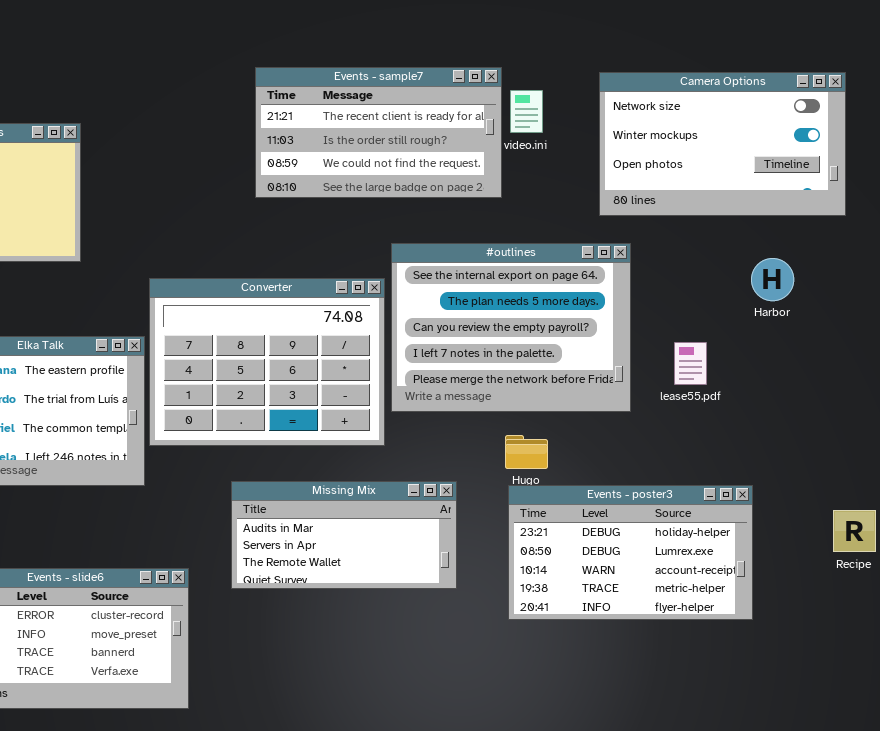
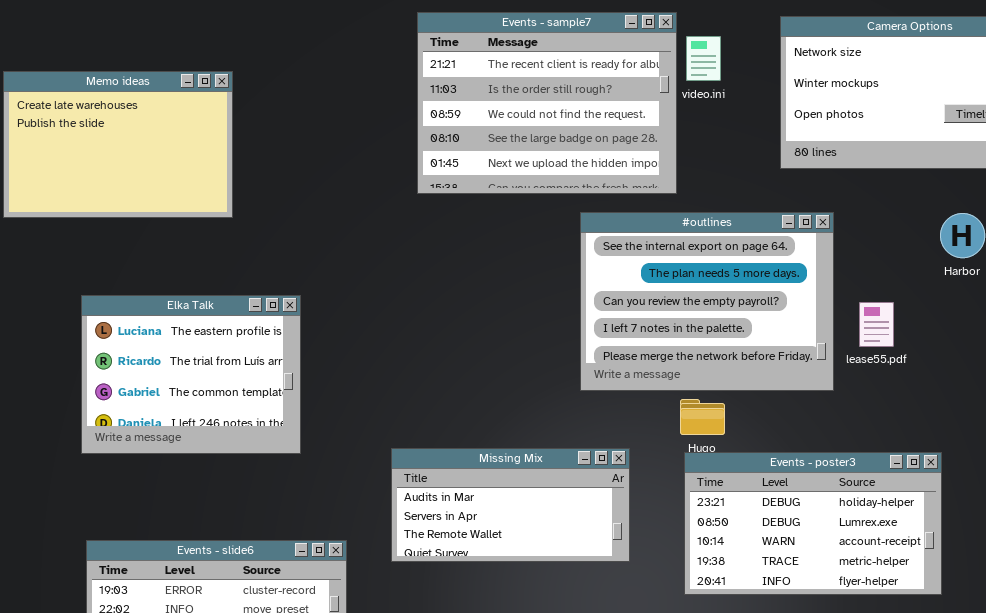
Events - sample7: [255,67,502,198] -> [417,12,677,194], resized
#outlines: [391,243,631,412] -> [580,212,834,391], moved
Converter: [149,278,385,446] -> none, closed

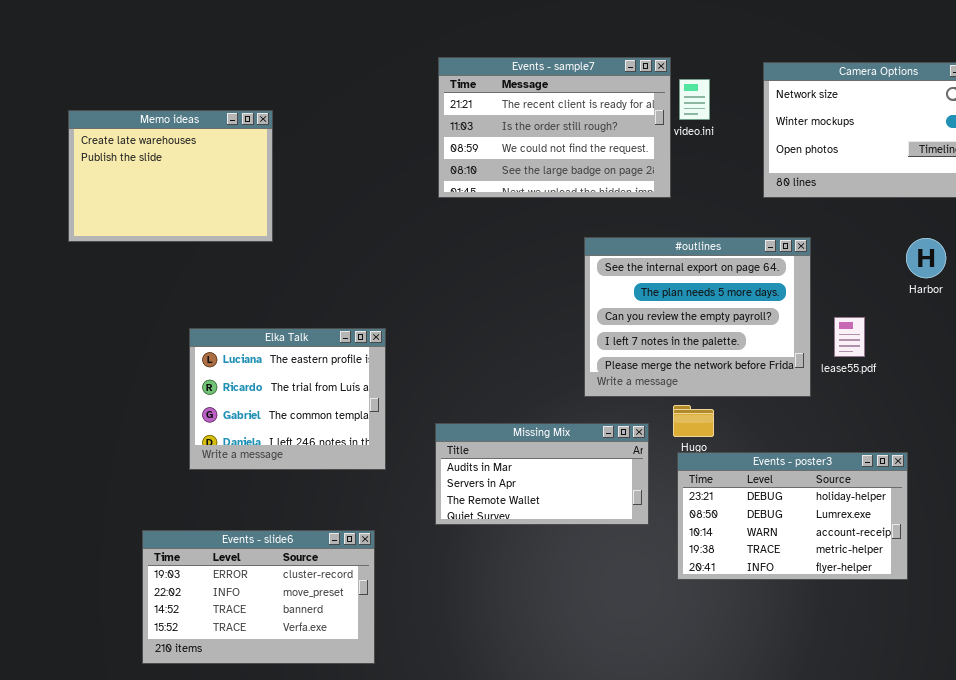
Events - sample7: [417,12,677,194] -> [438,57,671,198], resized
Elka Talk: [81,295,301,454] -> [189,328,386,470], moved
Missing Mix: [391,448,630,562] -> [435,423,649,525], moved

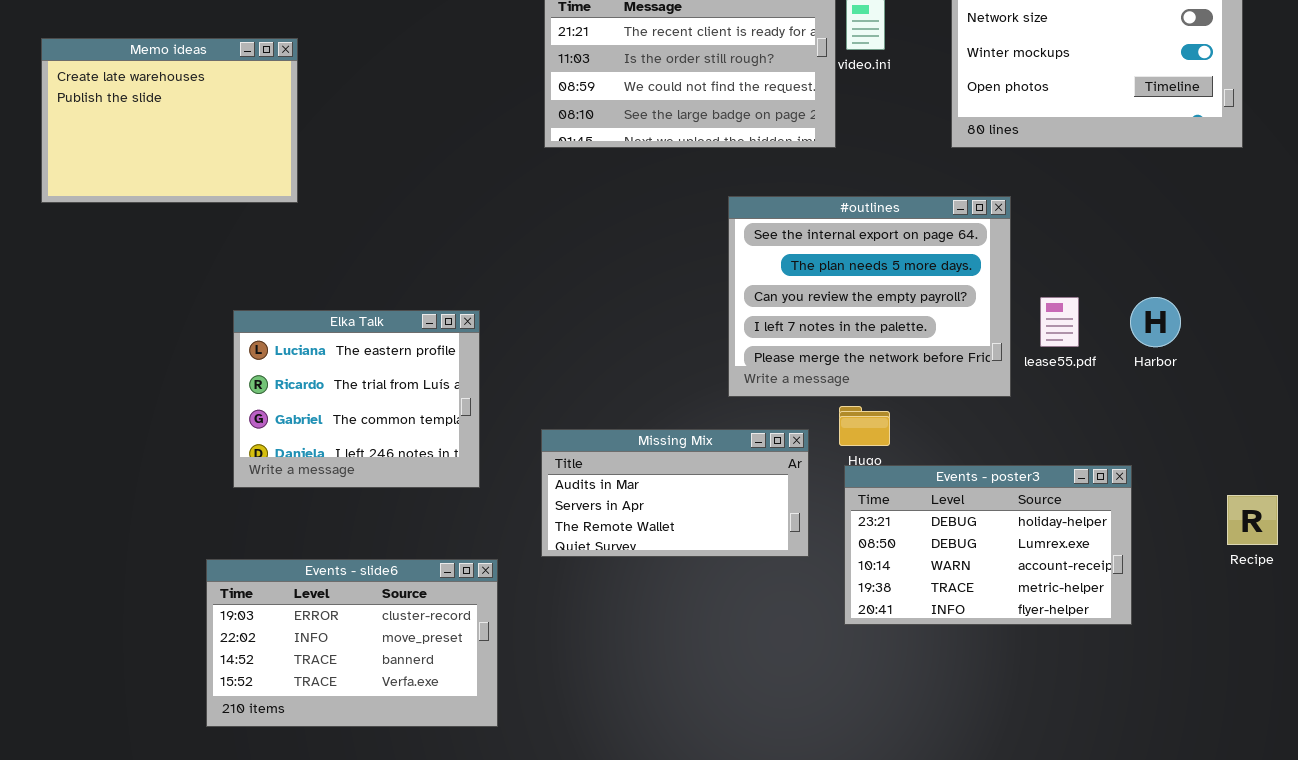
Memo ideas: [68,110,273,242] -> [41,38,298,203], moved
Harbor: [906,238,946,278] -> [1130,297,1181,347], moved
Events - slide6: [142,530,375,664] -> [206,559,498,727], moved

